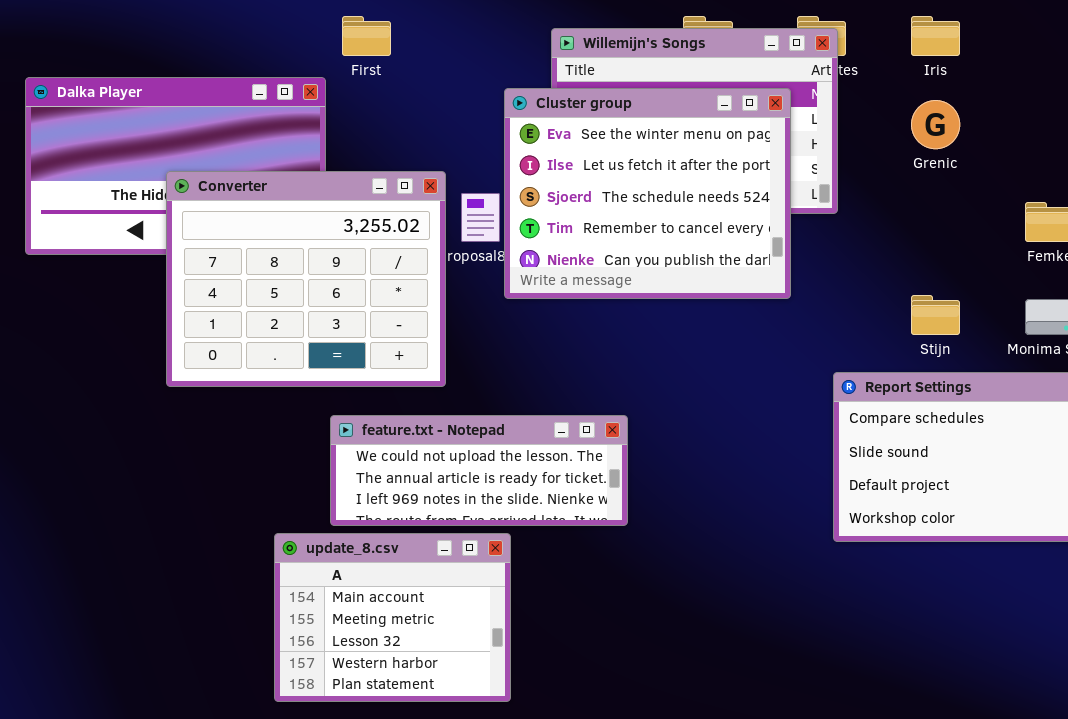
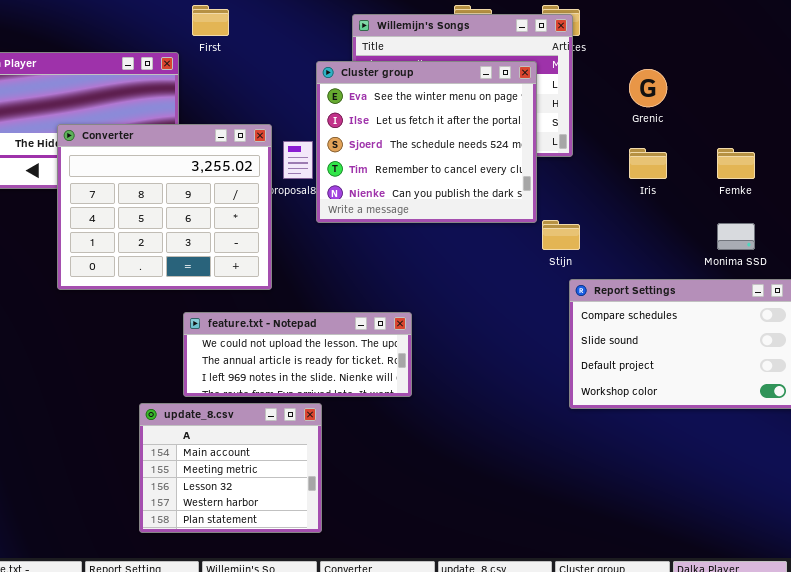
Iris: [911,16,960,56] -> [629,148,667,179], moved
Stijn: [911,295,960,335] -> [542,220,580,250], moved

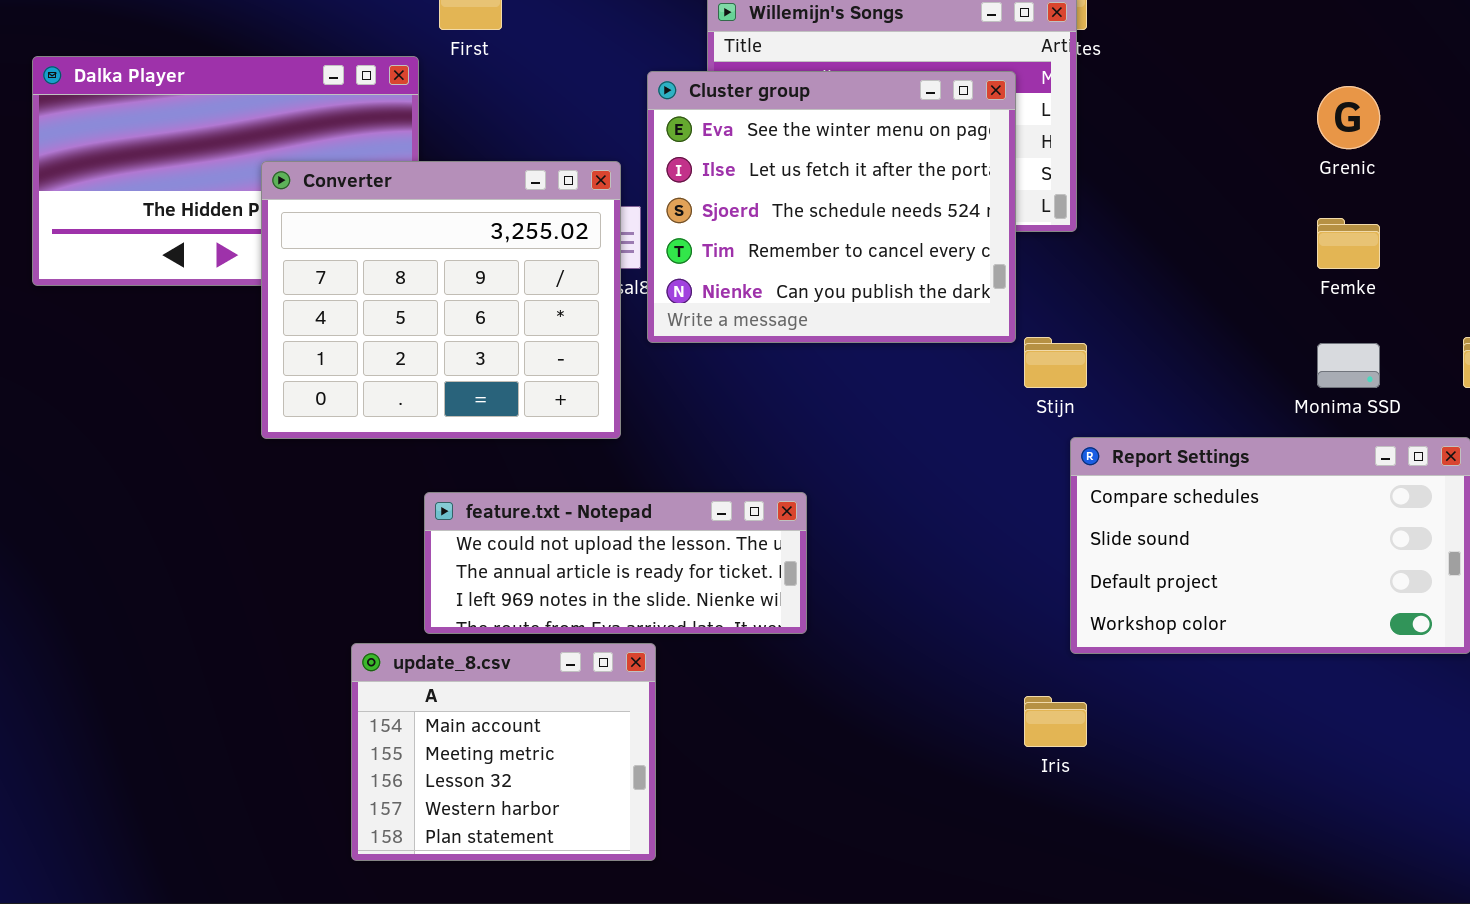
Grenic: [629,69,667,107] -> [1317,86,1380,149], moved
Converter: [57,124,272,290] -> [261,161,621,439], moved
Iris: [629,148,667,179] -> [1024,696,1087,747], moved

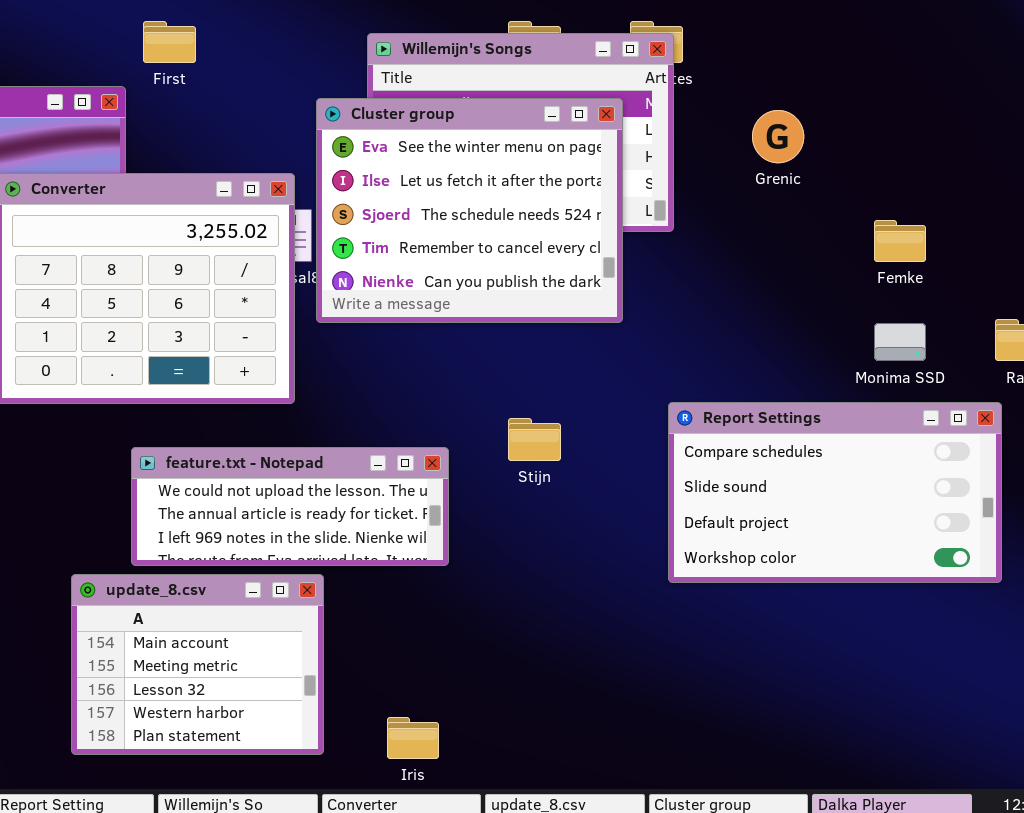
Grenic: [1317,86,1380,149] -> [752,110,804,163], moved
Stijn: [1024,337,1087,388] -> [508,418,561,461], moved
Iris: [1024,696,1087,747] -> [387,717,439,759], moved

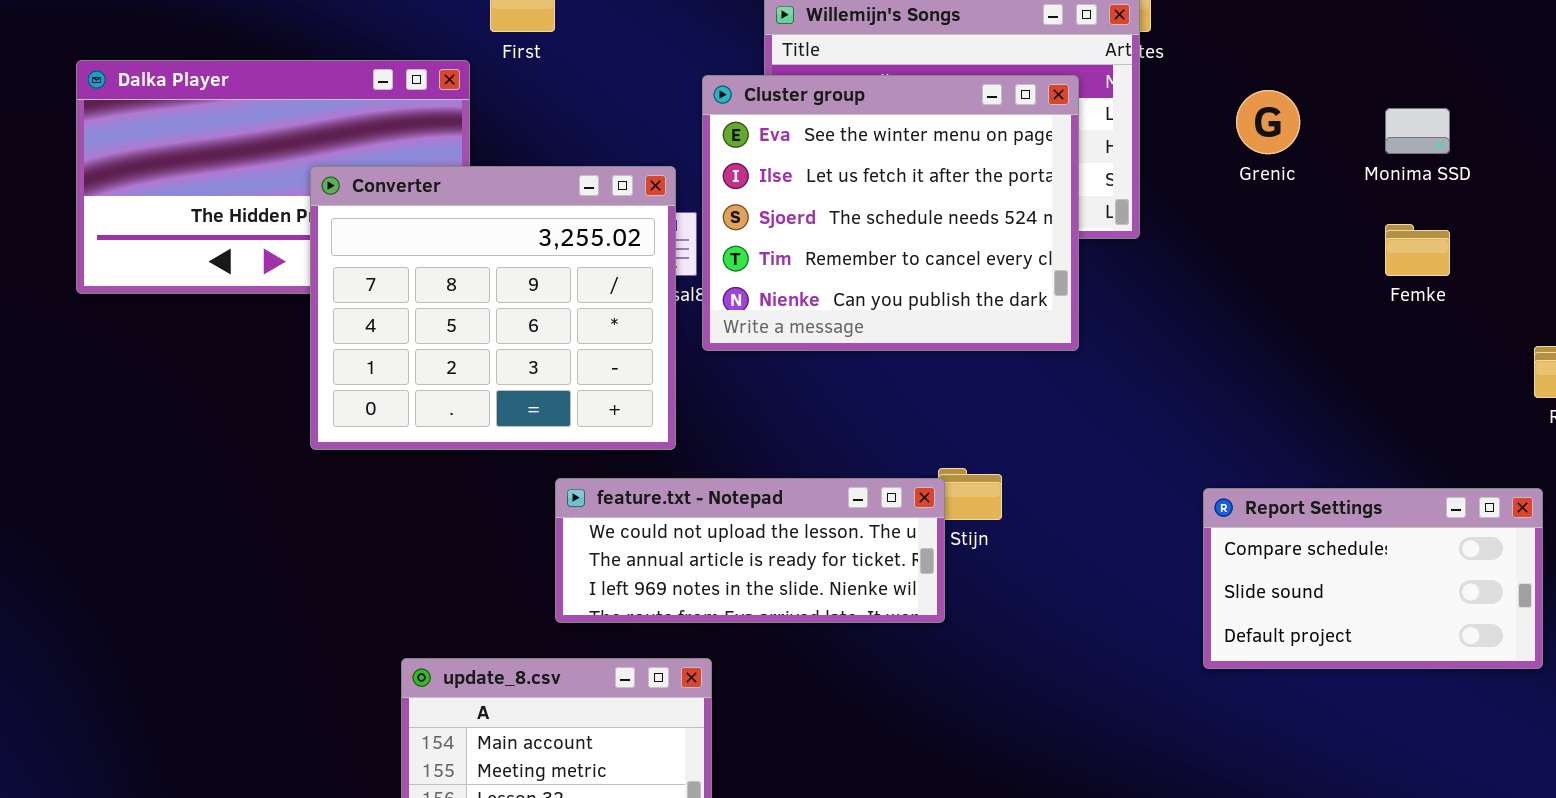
Monima SSD: [874,323,926,361] -> [1385,108,1450,154], moved
Report Settings: [668,402,1002,583] -> [1203,488,1543,669], resized
feature.txt - Notepad: [131,447,449,566] -> [555,478,945,623], moved

